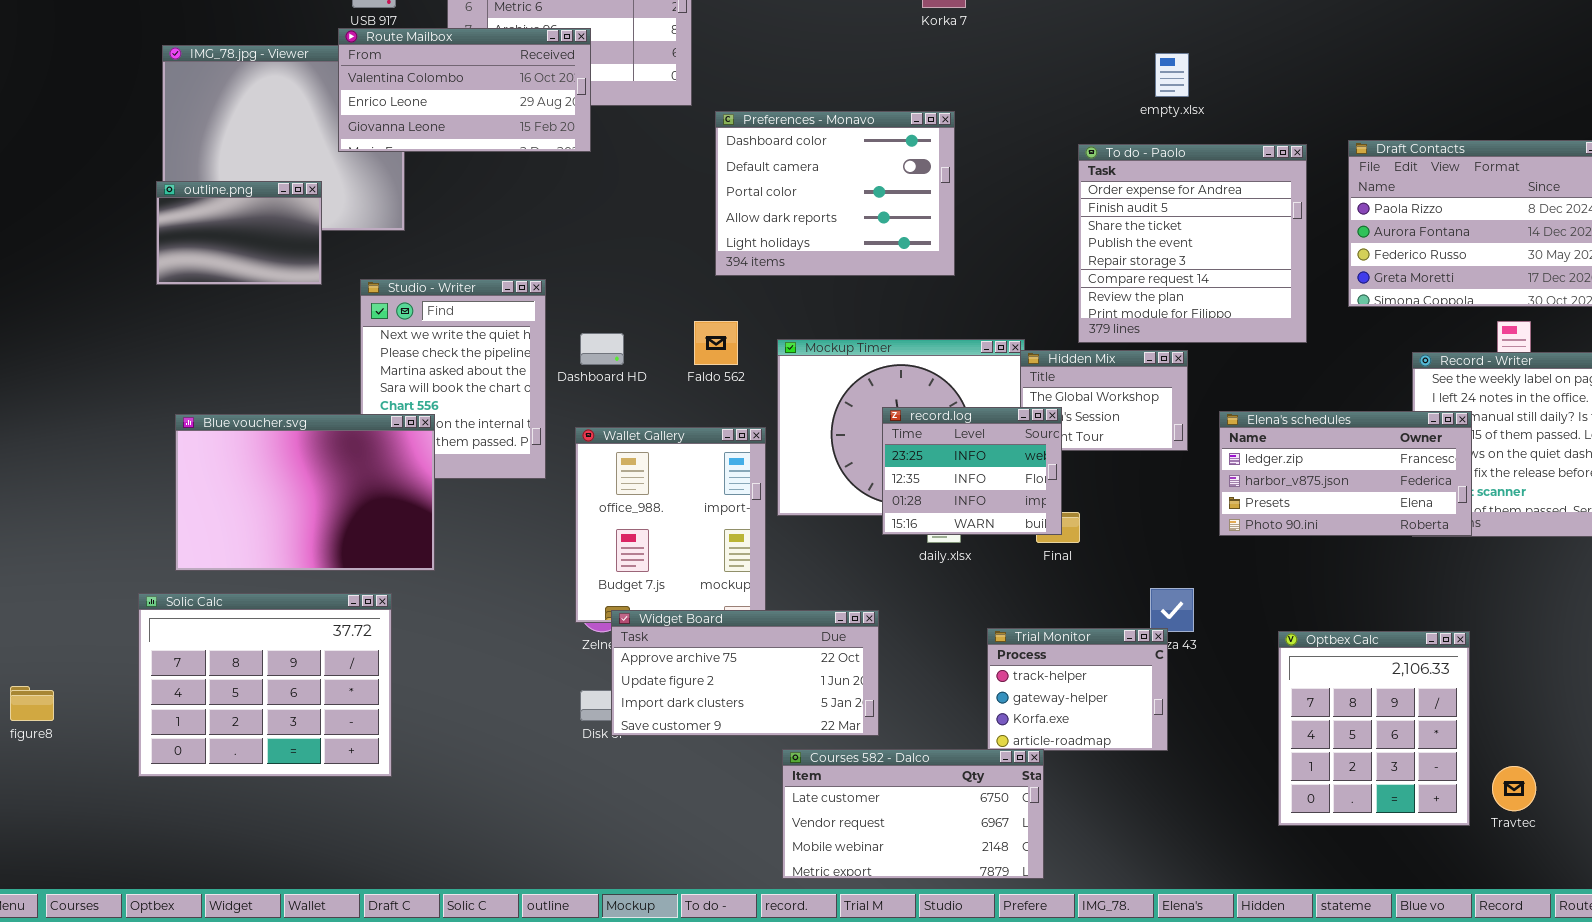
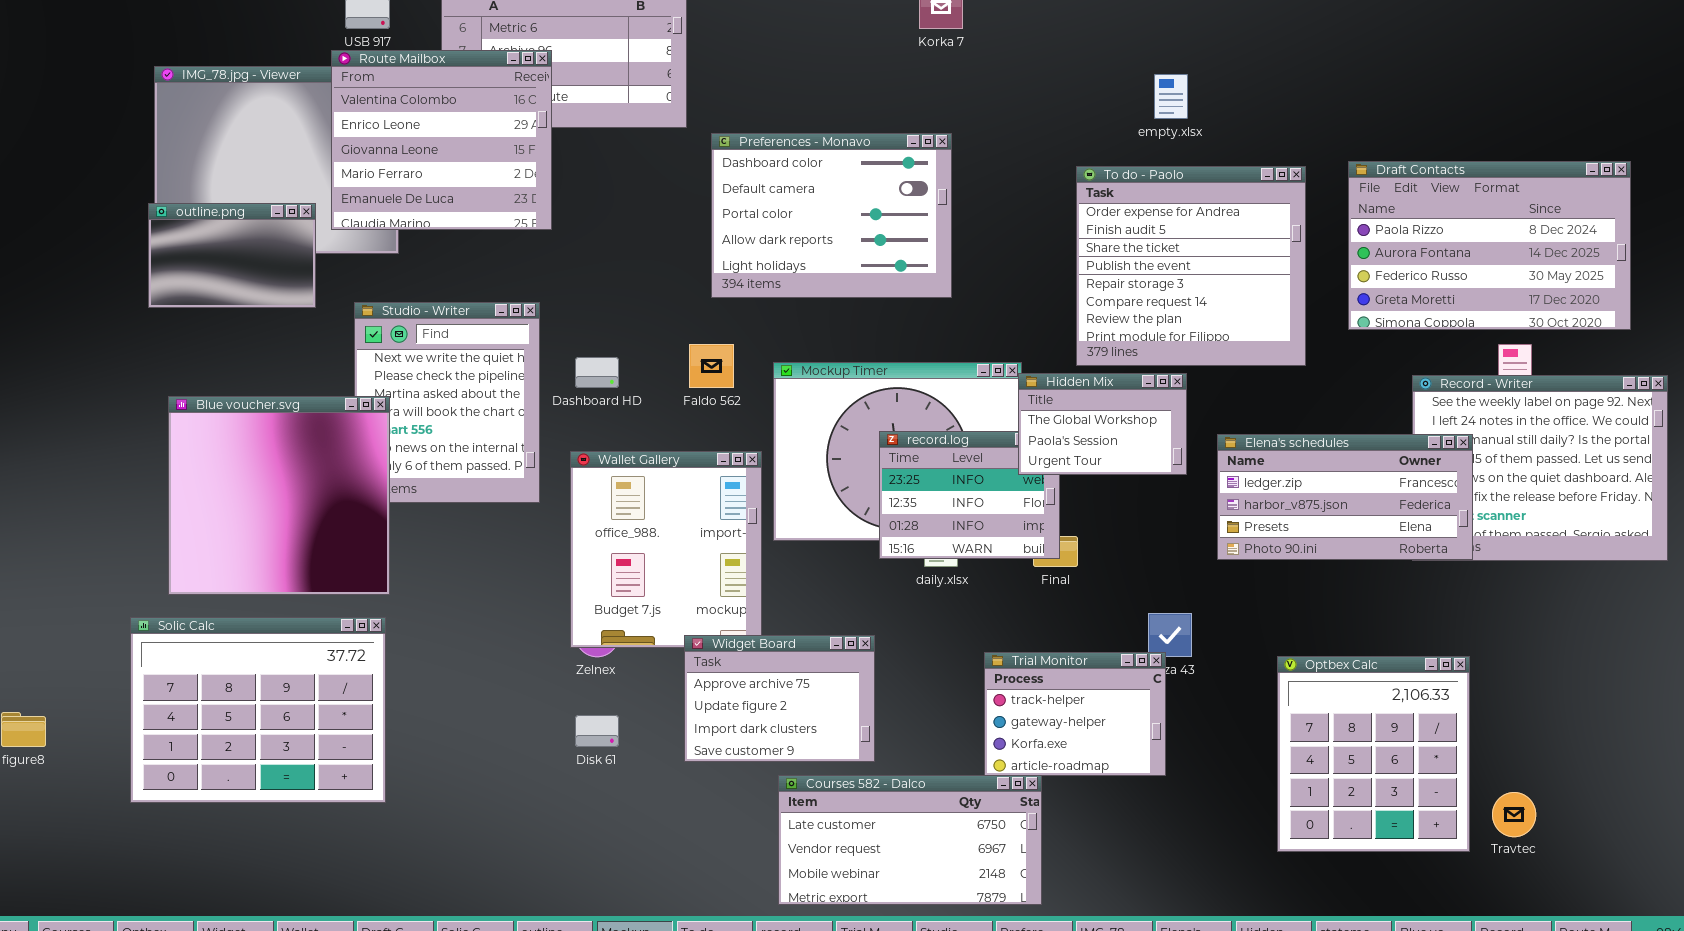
Route Mailbox: [338,28,591,152] -> [331,50,552,230], resized
Hidden Mix: [1020,350,1188,451] -> [1018,373,1187,475], raised
Blue voucher.svg: [175,414,435,571] -> [168,396,390,595], resized
Widget Board: [611,610,879,736] -> [684,635,875,762], resized

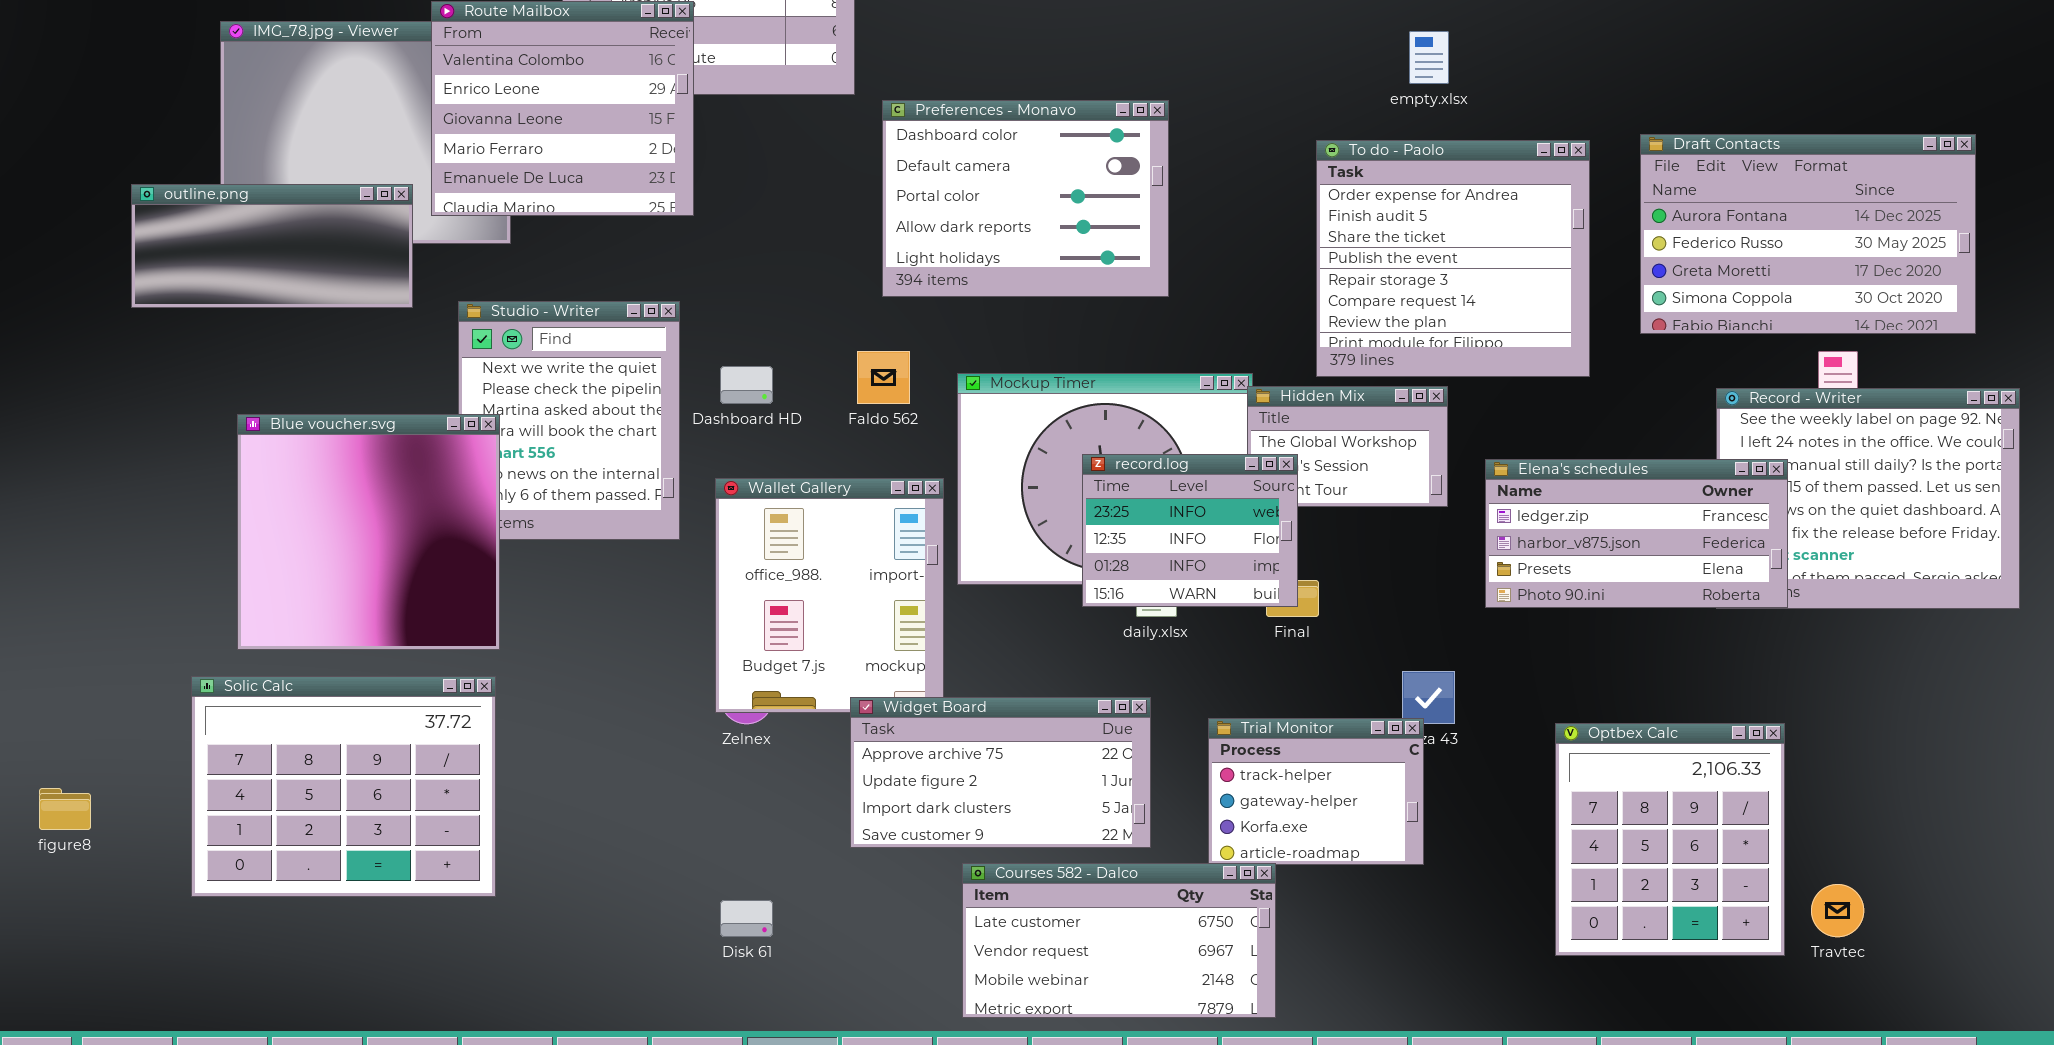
Draft Contacts: [1348,161,1631,330] -> [1640,134,1976,334], scrolled down 1 row
outline.png: [148,203,316,308] -> [131,184,413,308], resized
record.log: [879,431,1060,559] -> [1082,454,1298,607], raised
Widget Board: [684,635,875,762] -> [850,697,1151,848], resized
Disk 61: [575,715,619,747] -> [720,900,773,937], moved

